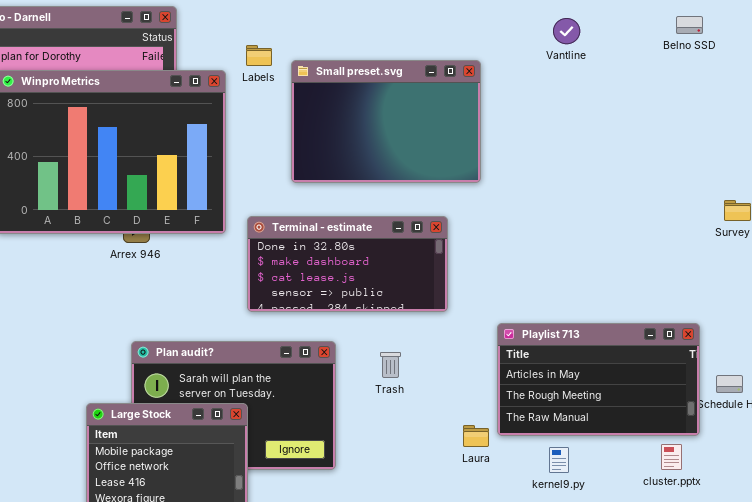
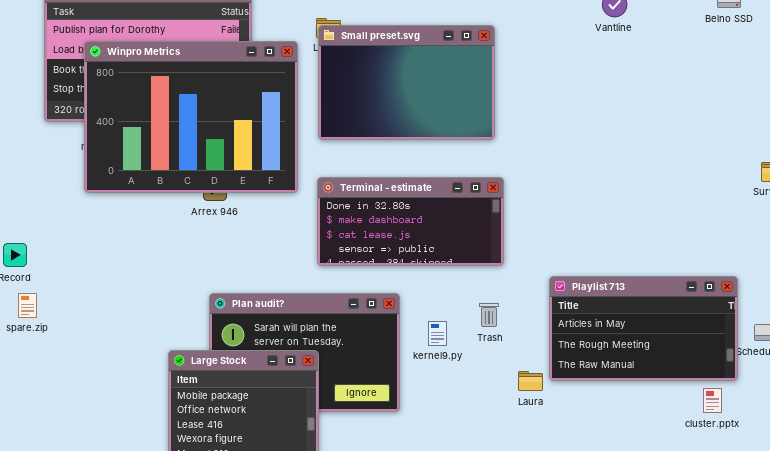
Small preset.svg: [291,60,481,183] -> [318,25,495,140], moved
Trash: [380,352,401,378] -> [479,303,499,327], moved
kernel9.py: [549,447,569,473] -> [428,321,447,346], moved

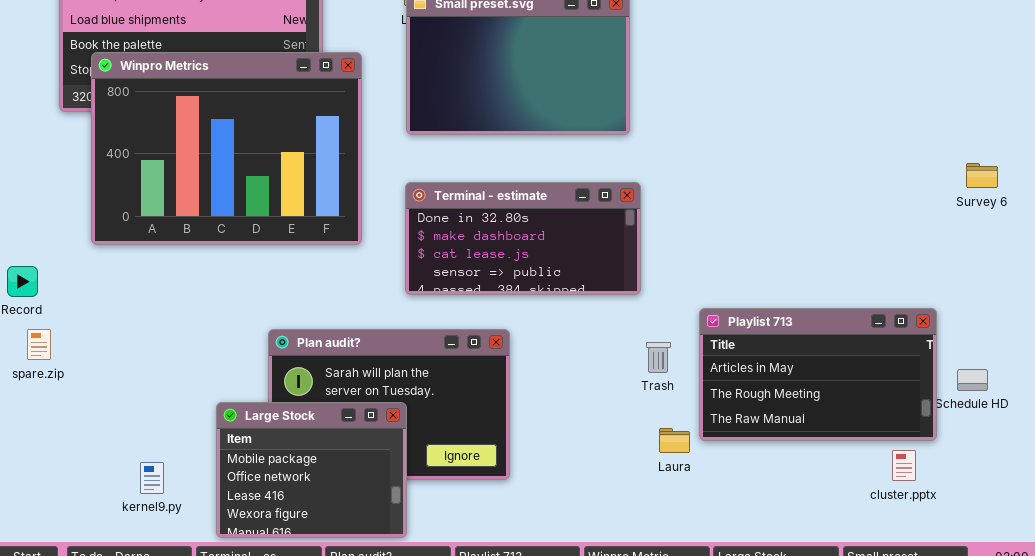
Winpro Metrics: [84,41,298,193] -> [91,52,362,245], moved
Trash: [479,303,499,327] -> [646,342,671,373], moved
kernel9.py: [428,321,447,346] -> [140,462,164,494], moved

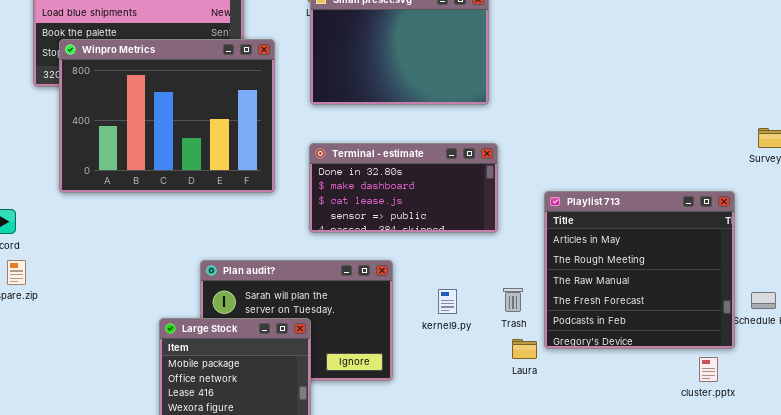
Playlist 713: [699,308,937,441] -> [544,191,735,349], resized
Trash: [646,342,671,373] -> [503,288,523,312], moved
kernel9.py: [140,462,164,494] -> [438,289,457,314], moved

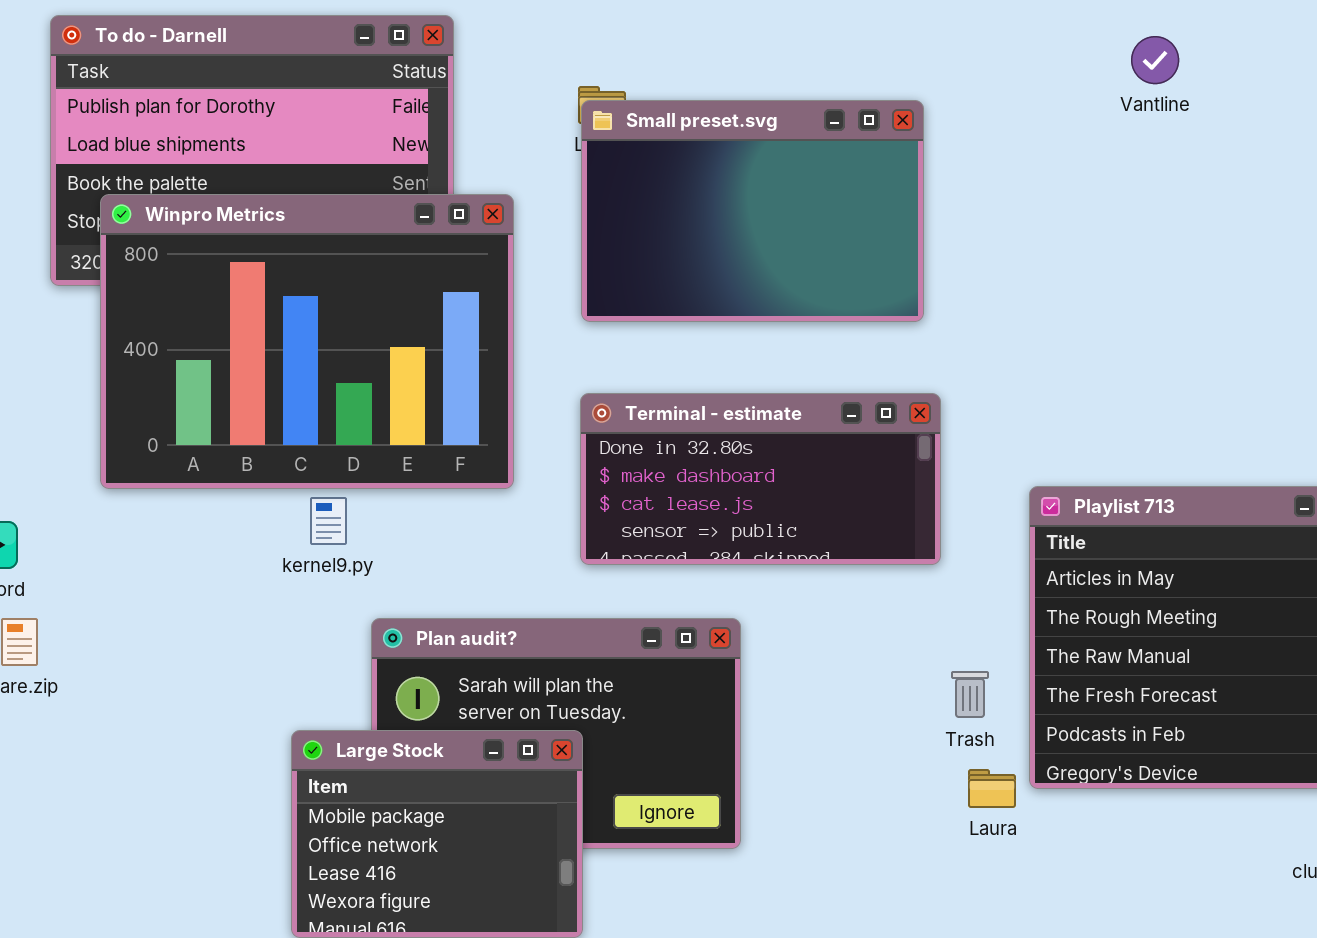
kernel9.py: [438,289,457,314] -> [310,497,347,545], moved

